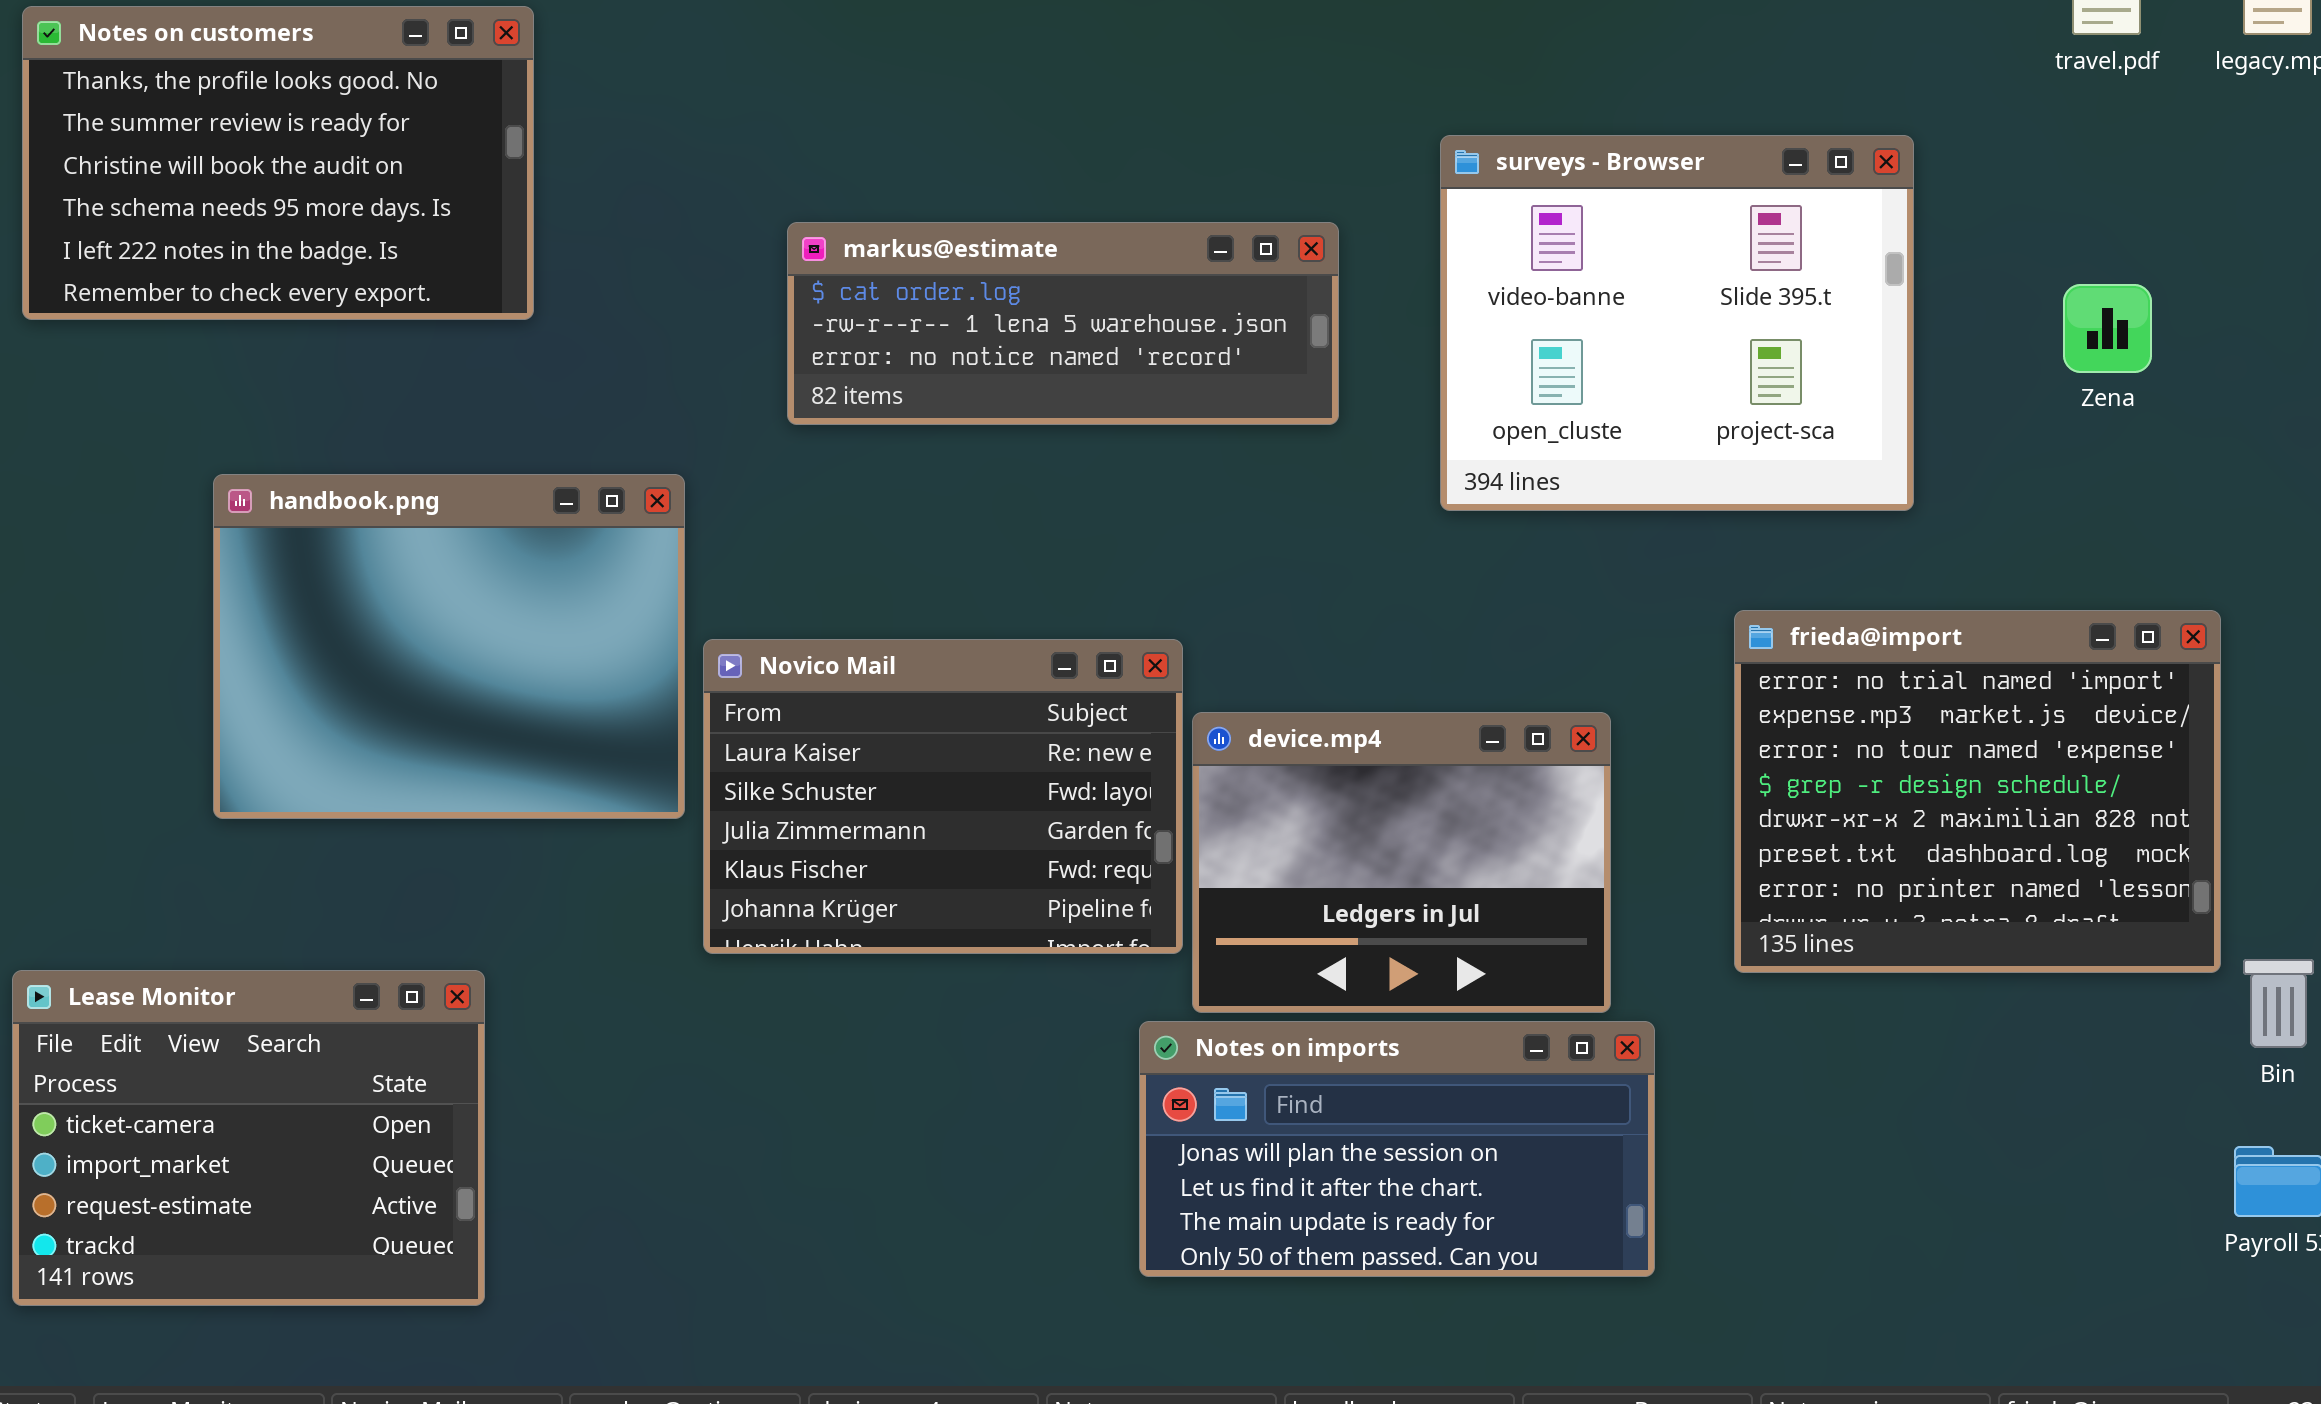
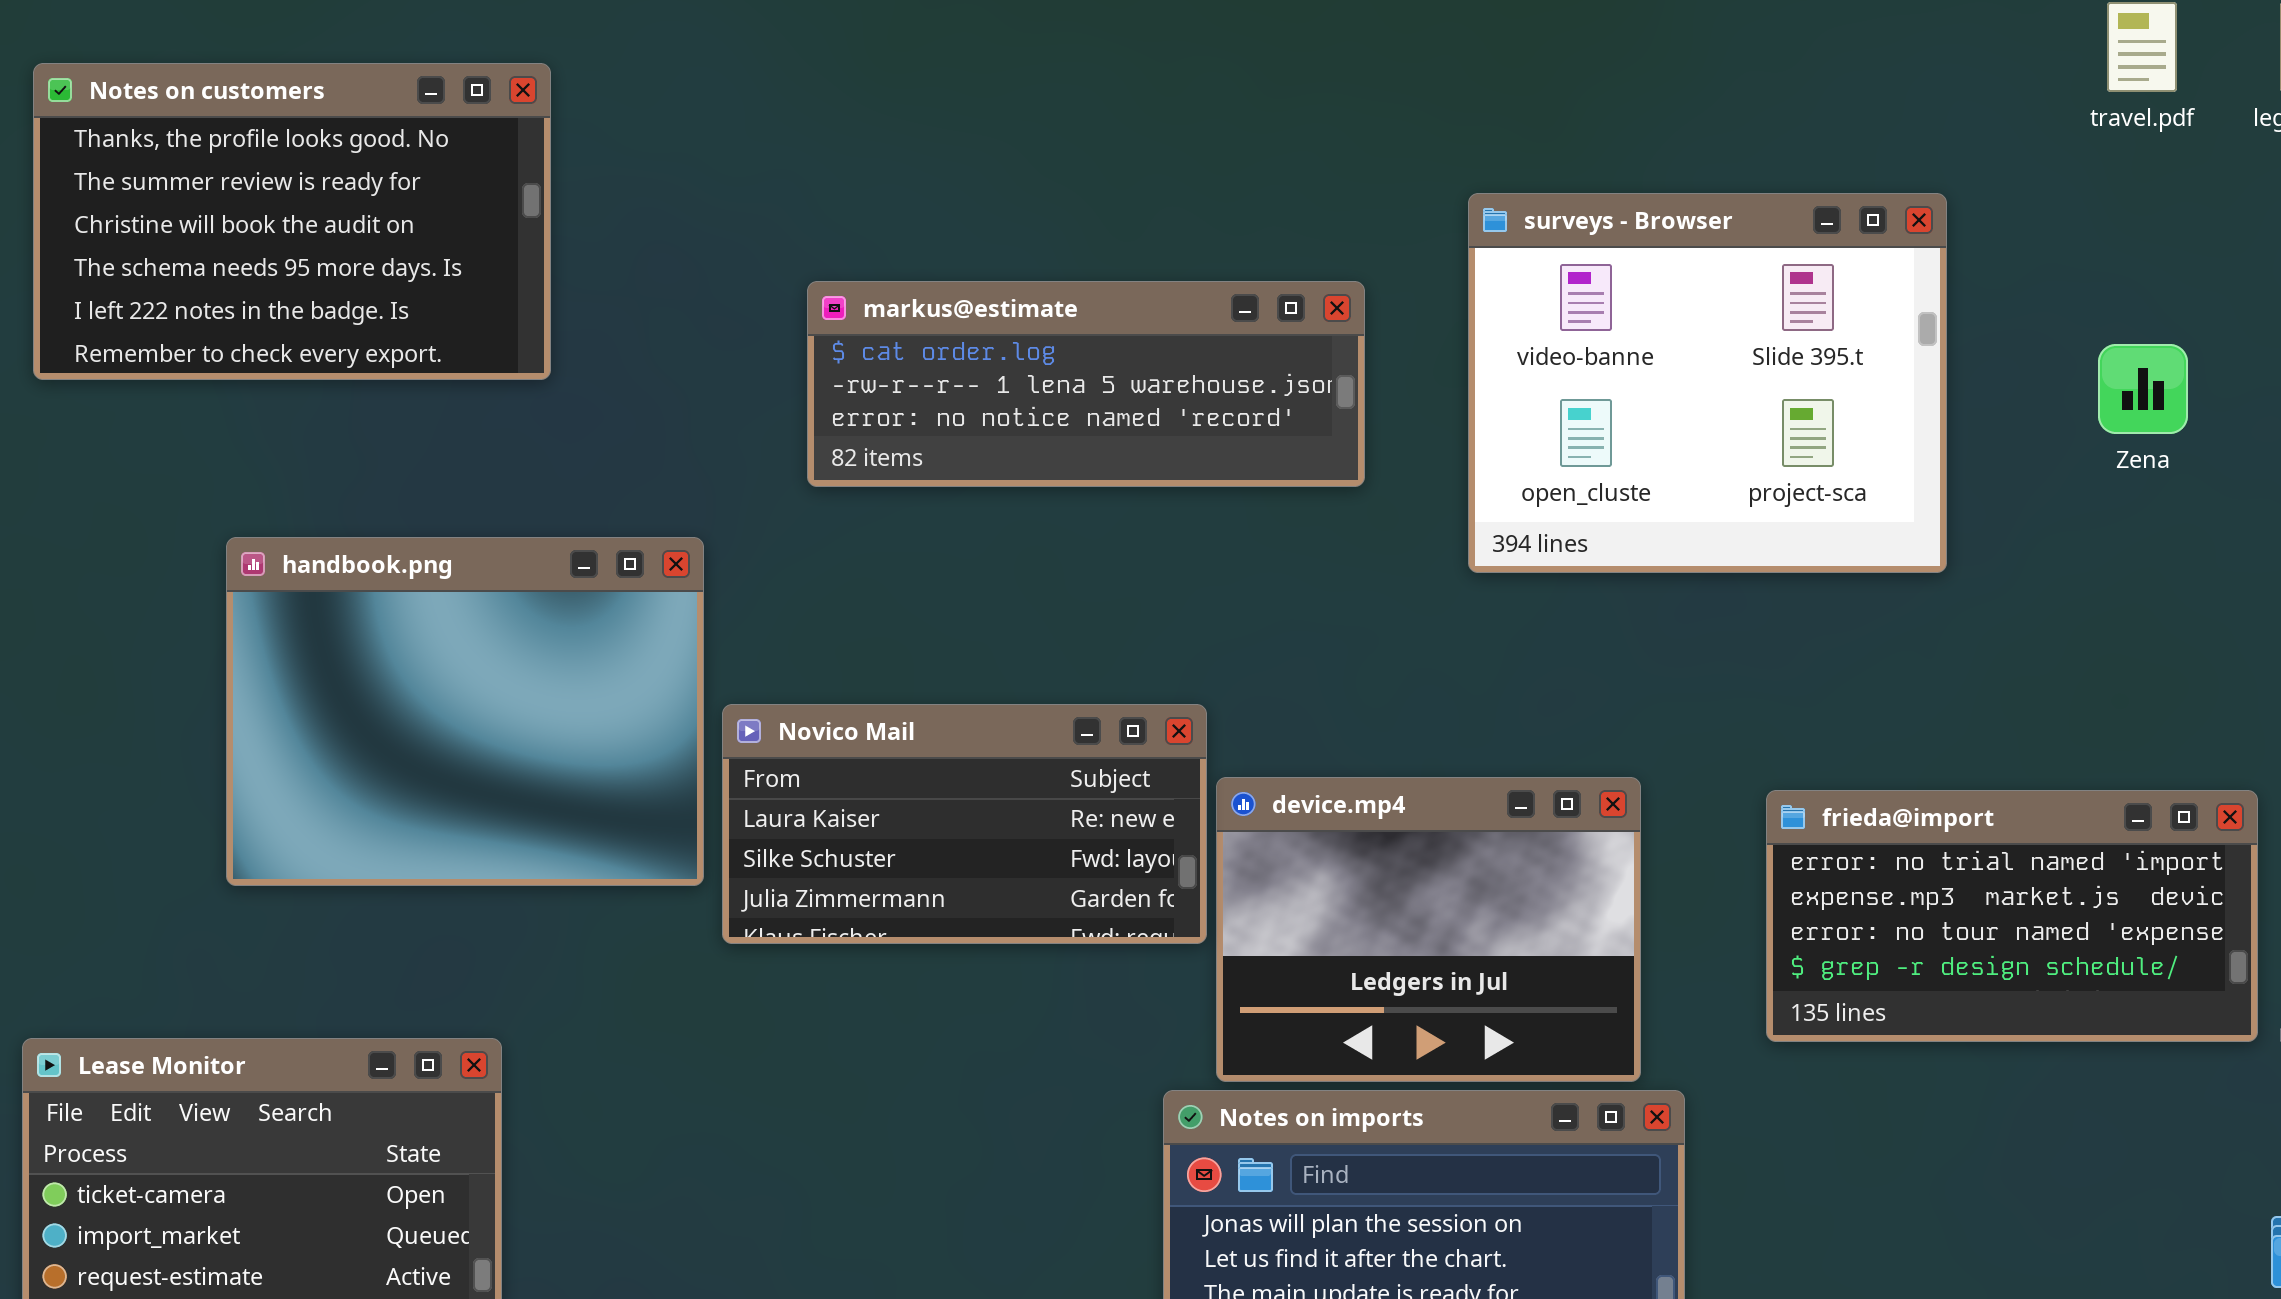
frieda@import: [1734,610,2221,973] -> [1766,790,2258,1042], resized
Novico Mail: [703,639,1183,954] -> [722,704,1207,944], resized

